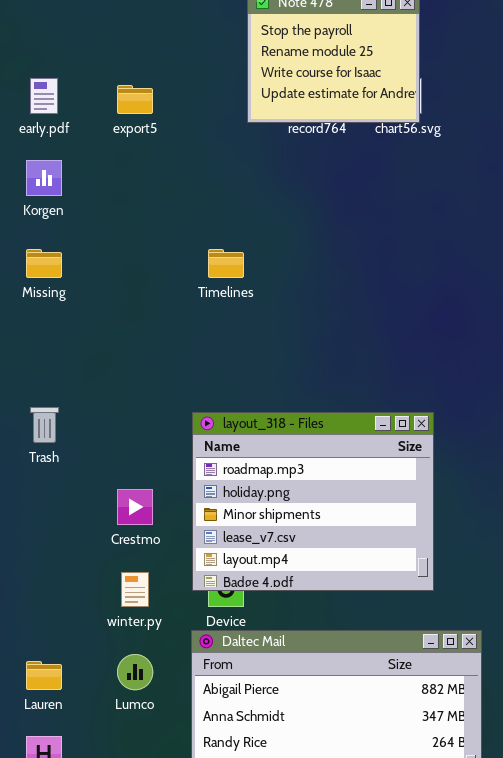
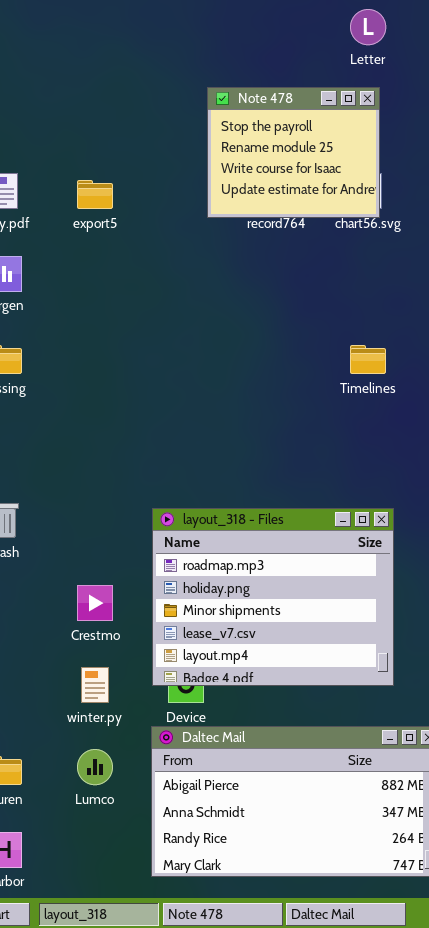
Timelines: [208,249,244,278] -> [350,345,386,374], moved

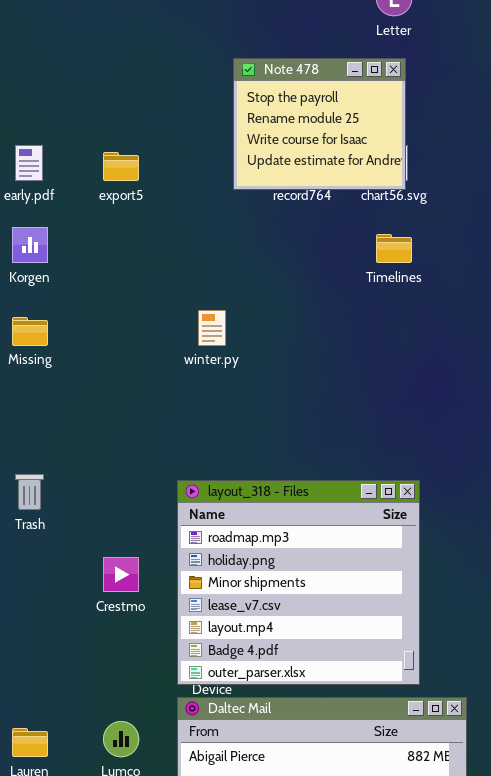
Timelines: [350,345,386,374] -> [376,234,412,263], moved
layout_318 - Files: [152,508,394,686] -> [177,480,420,685], resized
winter.py: [81,667,109,703] -> [198,310,226,346], moved

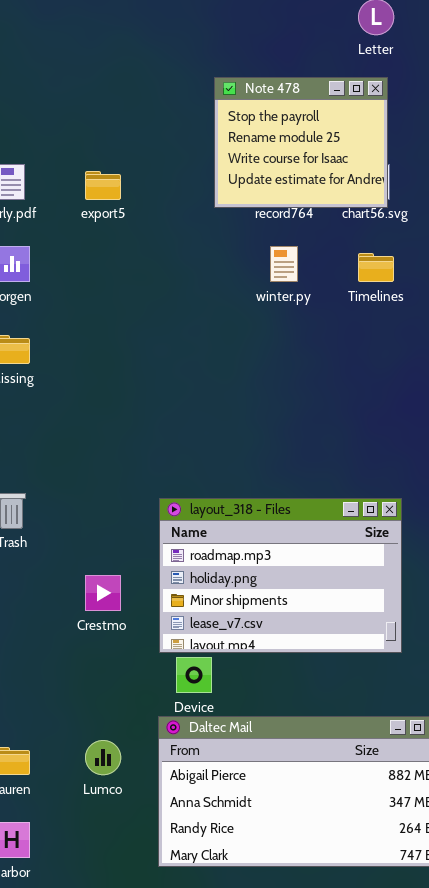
winter.py: [198,310,226,346] -> [270,246,298,282], moved
layout_318 - Files: [177,480,420,685] -> [159,498,402,653], resized

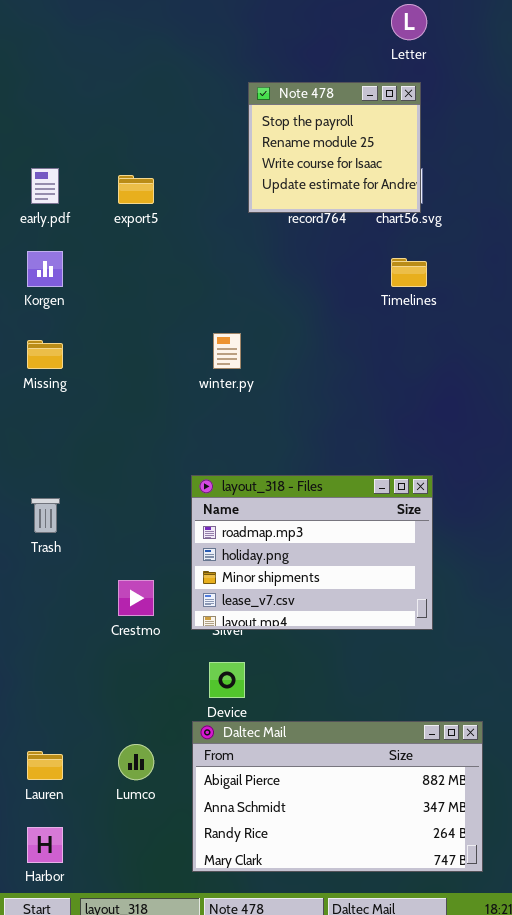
winter.py: [270,246,298,282] -> [213,333,241,369], moved
layout_318 - Files: [159,498,402,653] -> [191,475,433,630], moved

